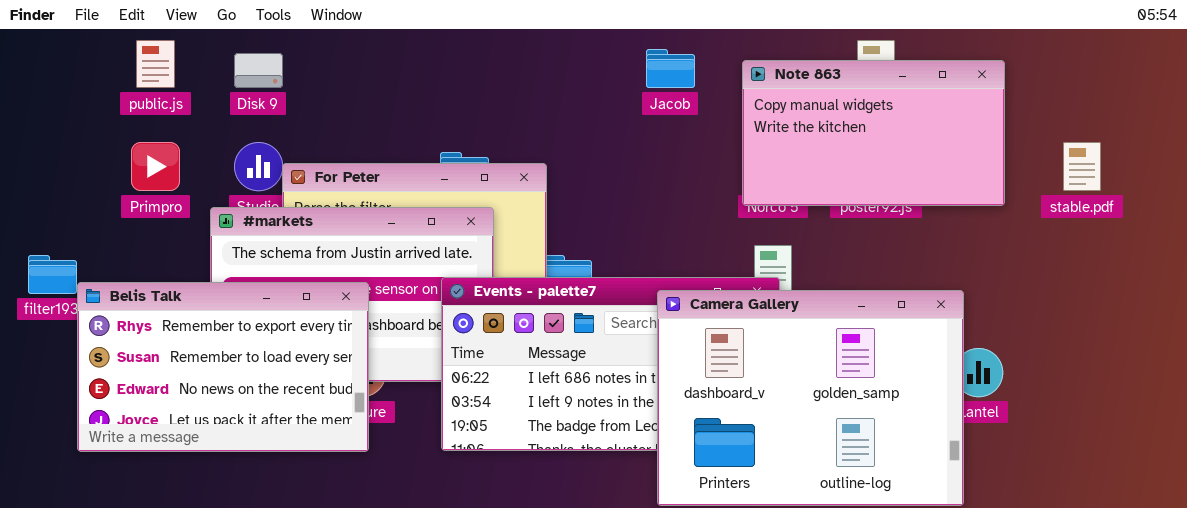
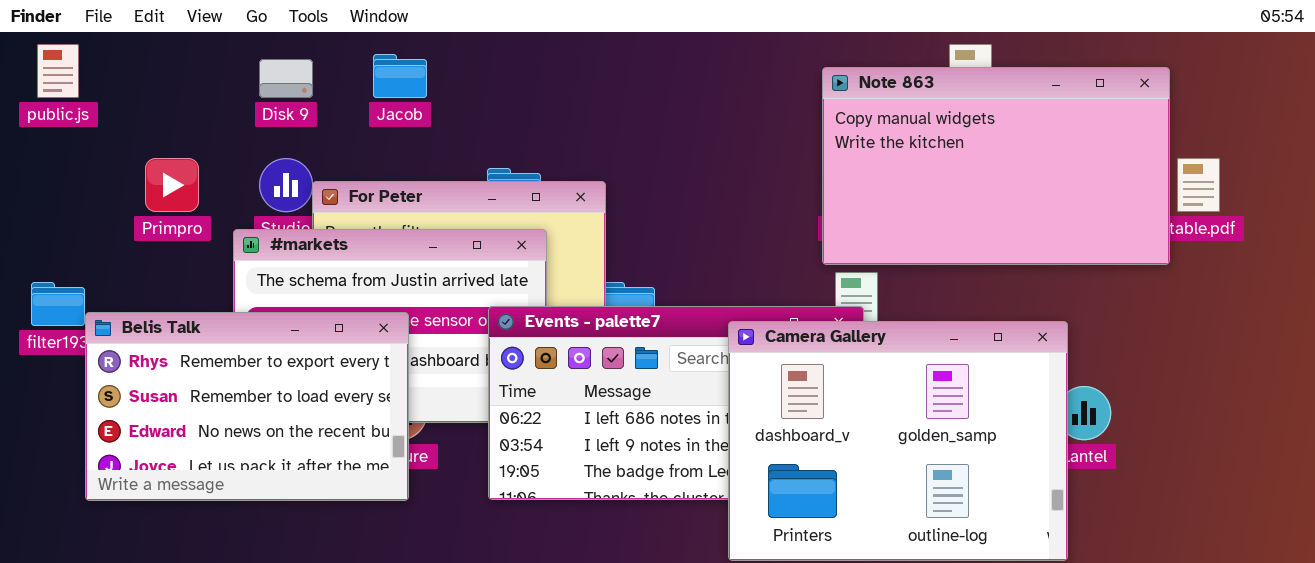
public.js: [136,40,175,88] -> [37,44,79,98], moved
Jacob: [646,49,695,88] -> [373,54,427,98], moved
Note 863: [742,60,1005,206] -> [822,67,1170,265], resized

